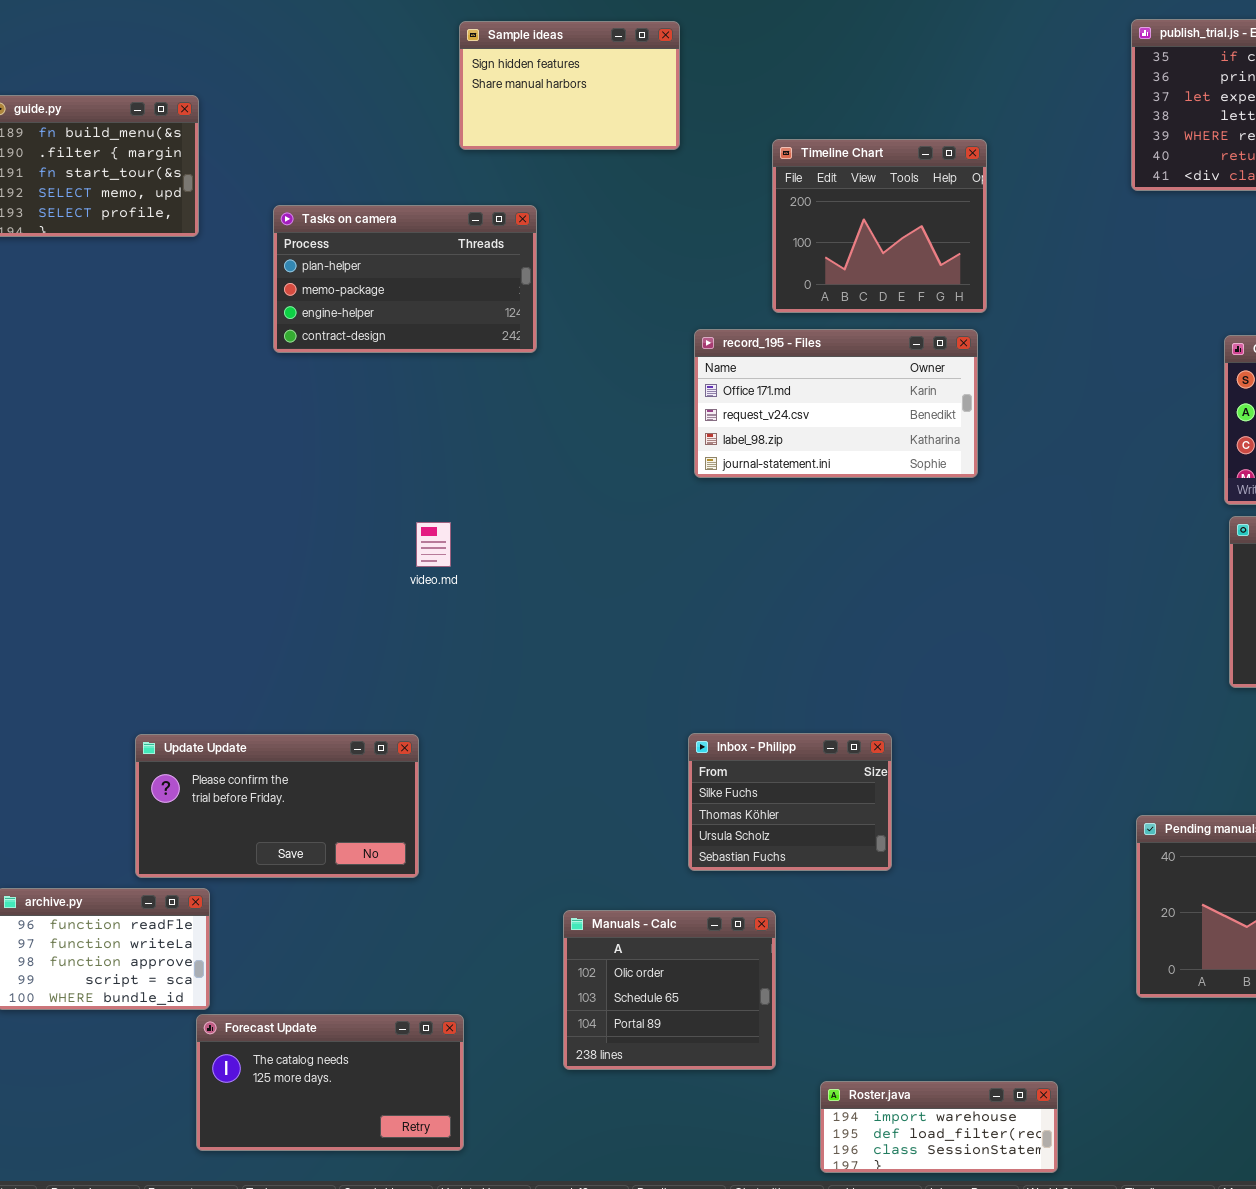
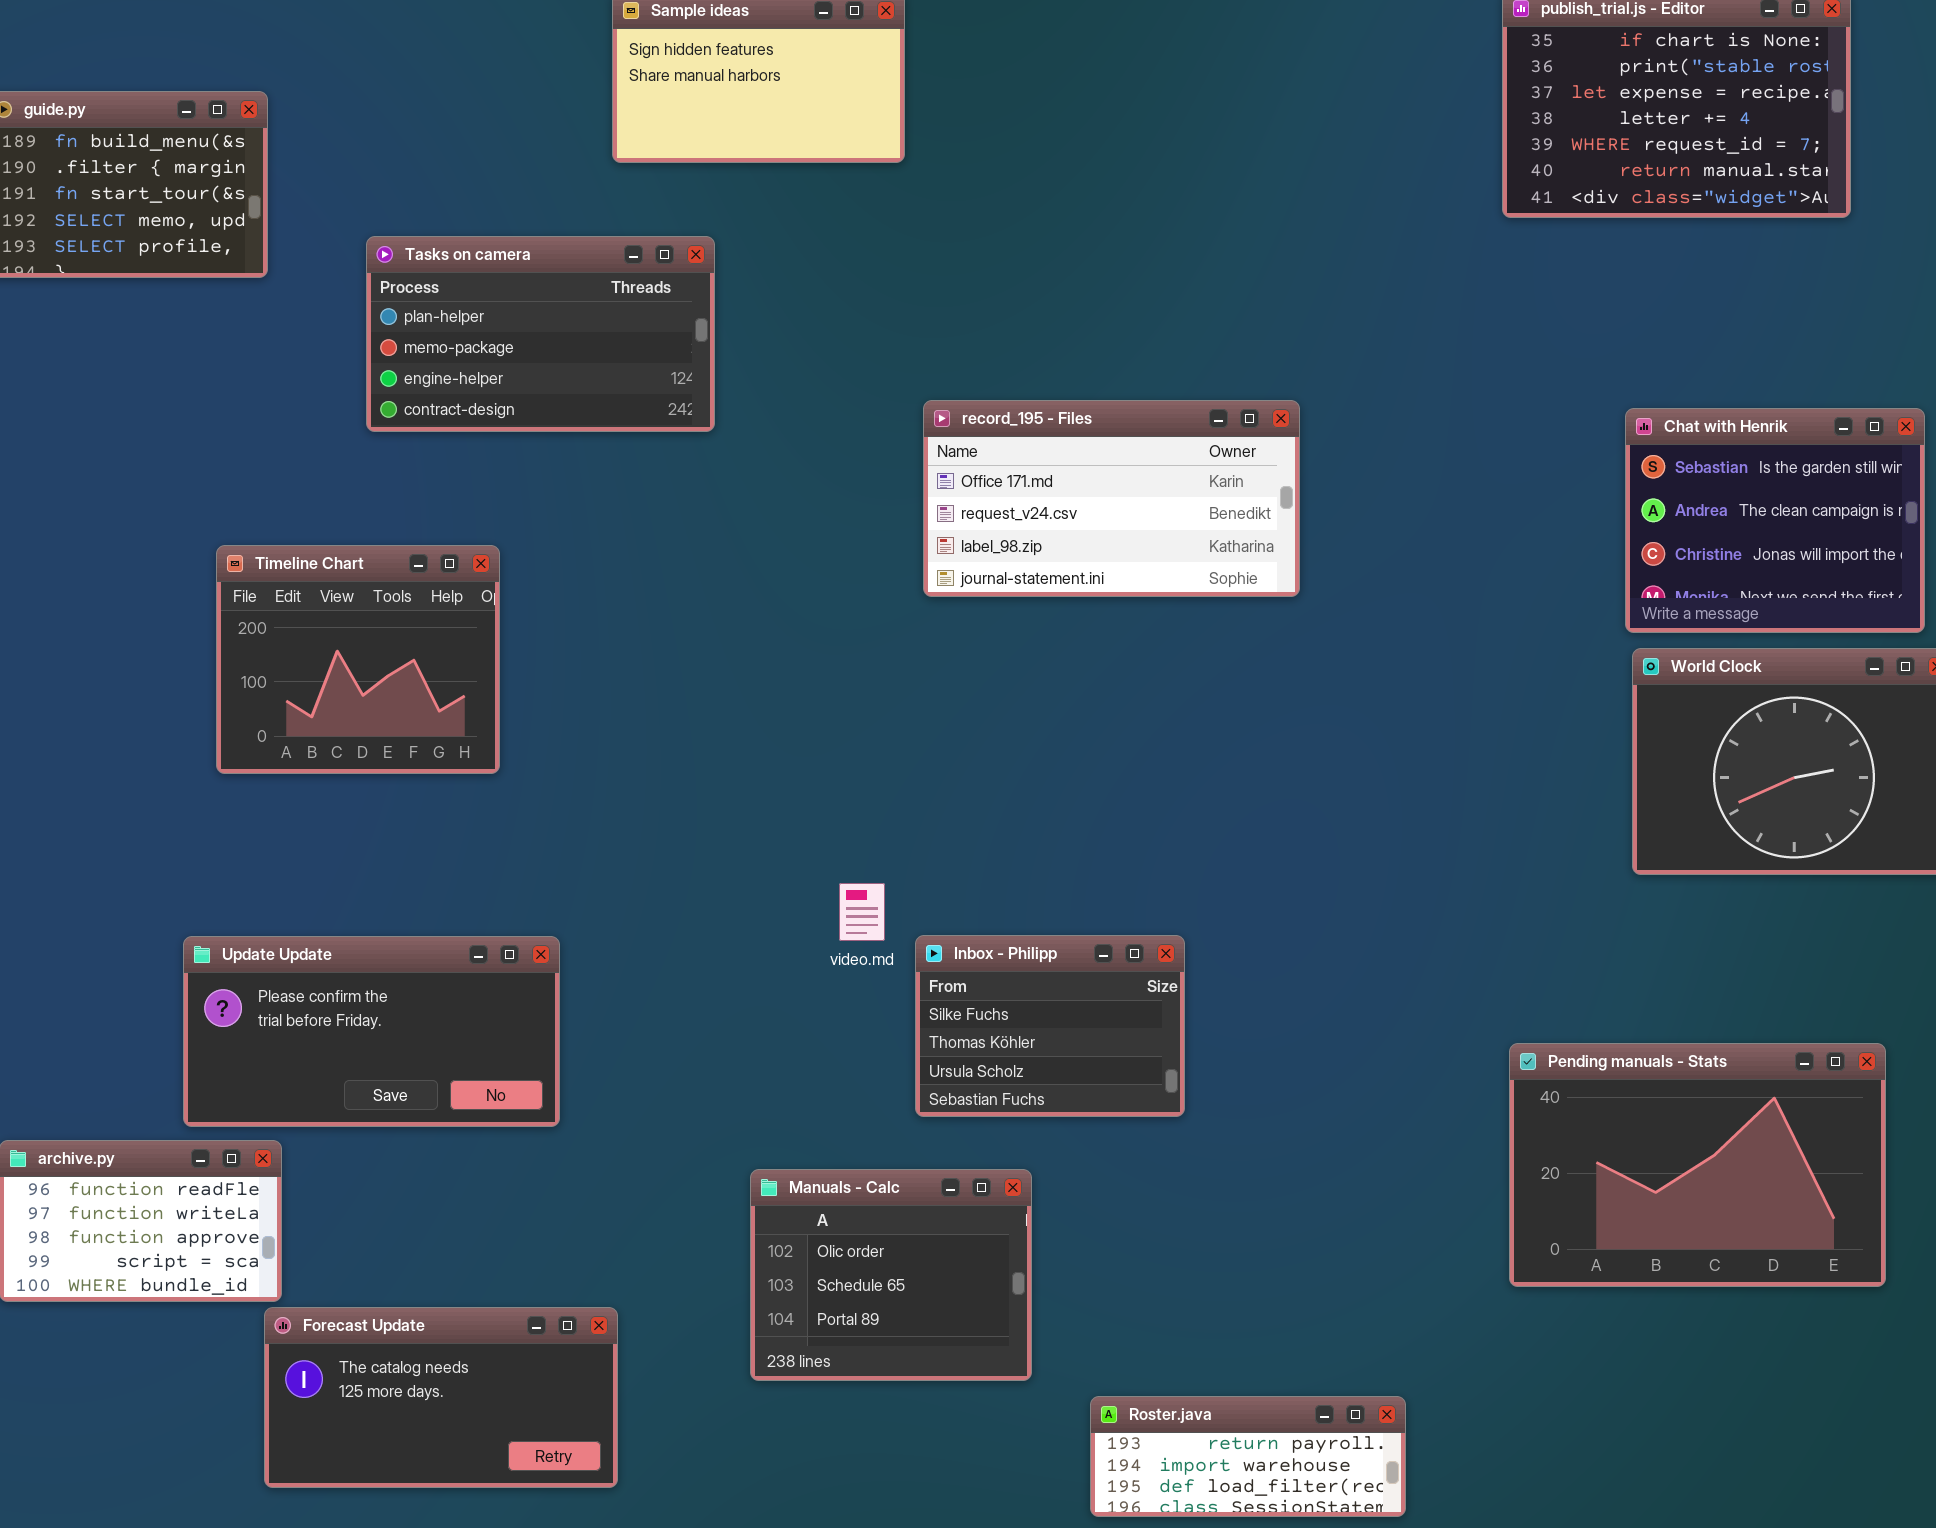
Timeline Chart: [772,139,987,313] -> [216,545,500,774], moved
video.md: [416,522,451,567] -> [839,883,885,941], moved
Roster.java: [820,1081,1058,1173] -> [1090,1396,1406,1517], scrolled up 1 row

